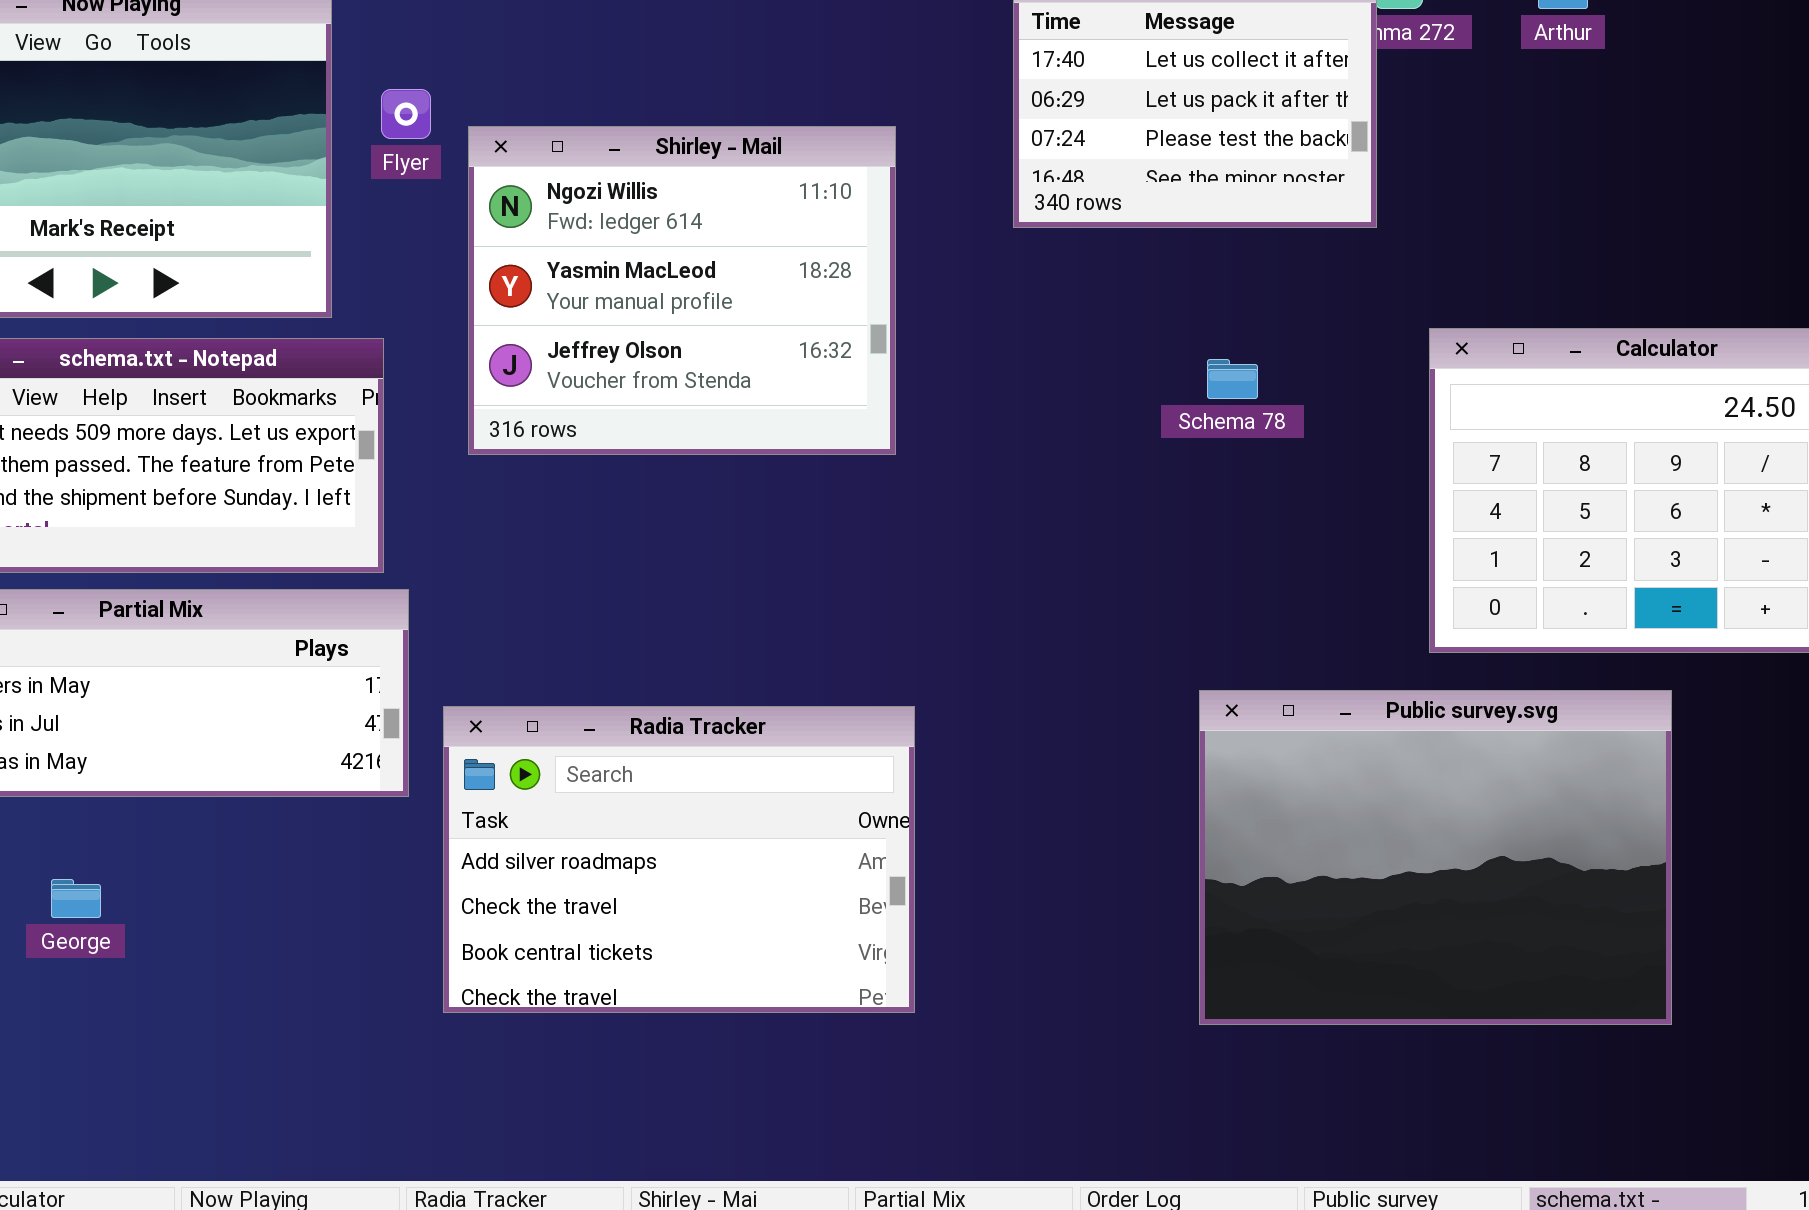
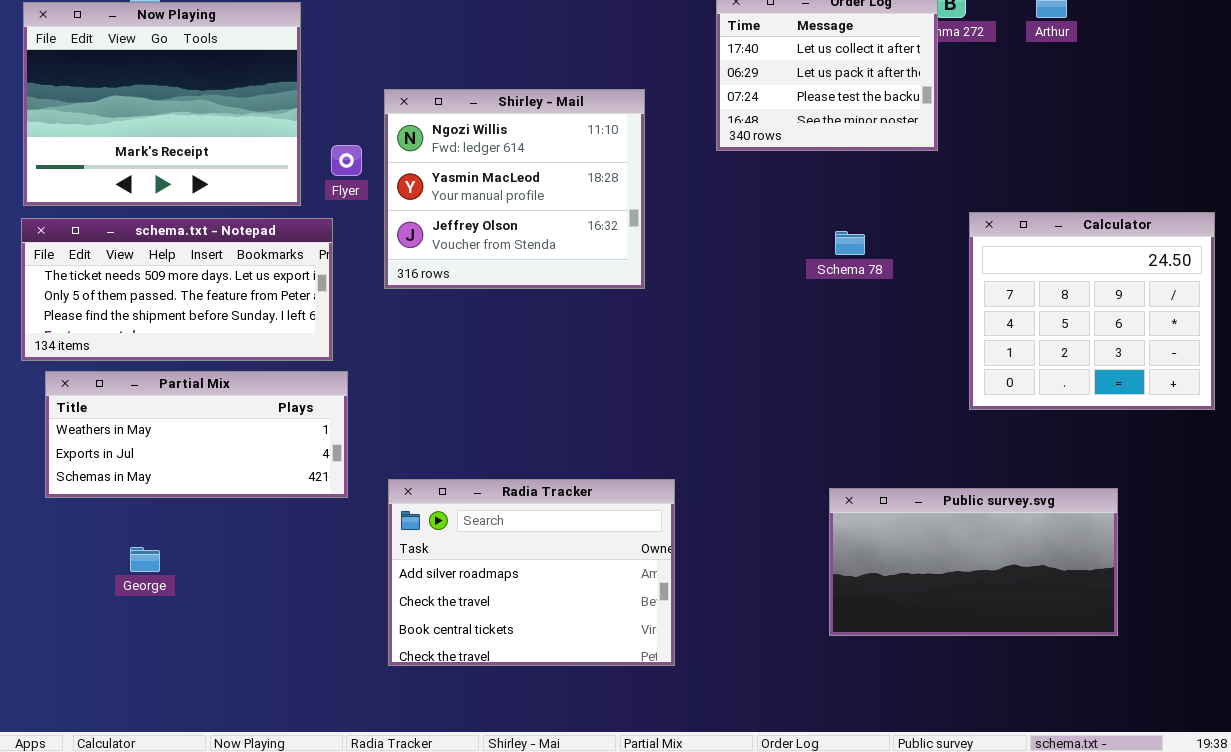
Flyer: [381,89,431,139] -> [331,145,362,176], moved
Public survey.svg: [1199,690,1672,1025] -> [829,488,1118,636], resized
Radia Tracker: [443,706,915,1013] -> [388,479,675,666], moved

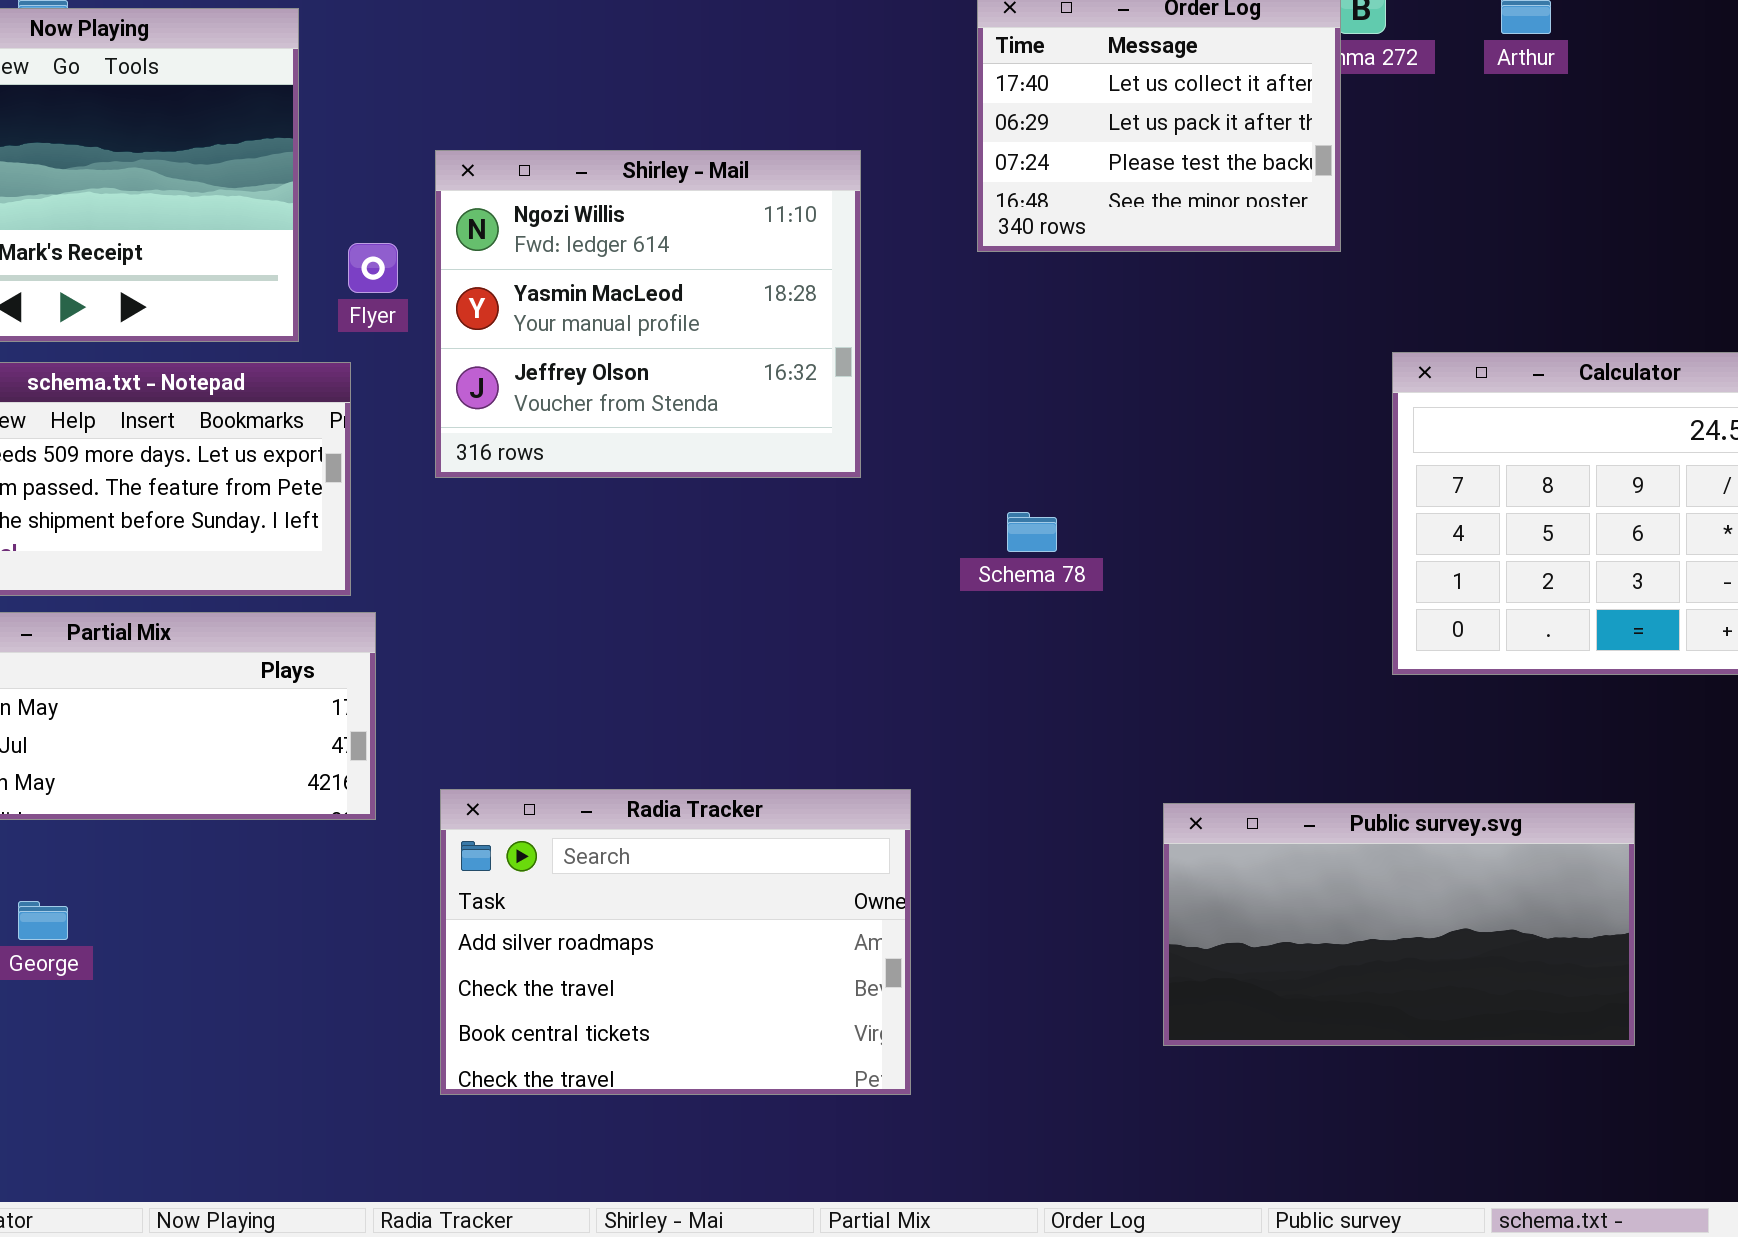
Schema 78: [835,231,865,255] -> [1007,512,1057,552], moved

